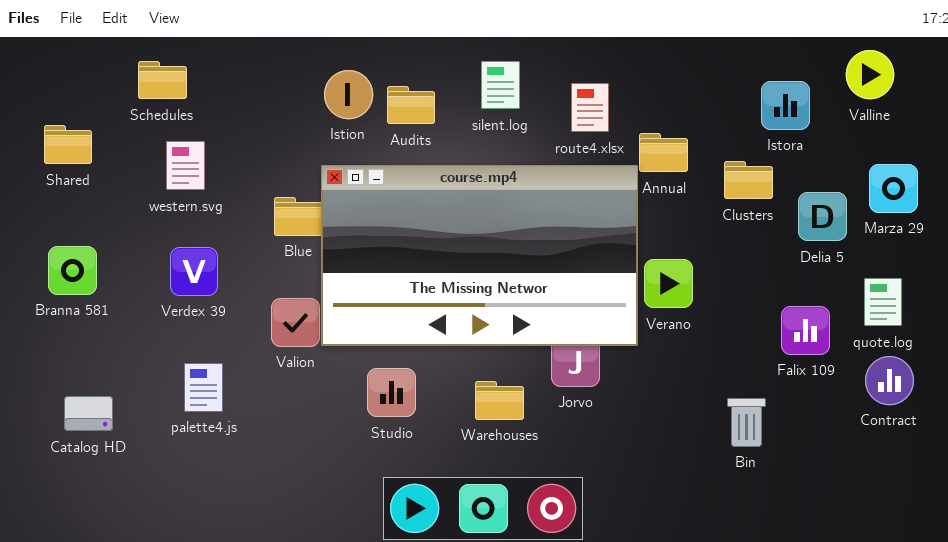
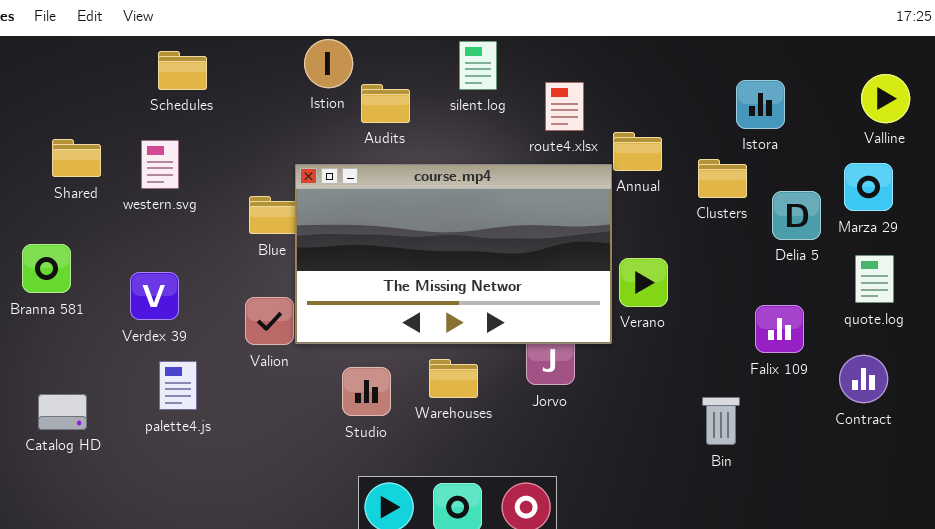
Valline: [846,50,894,99] -> [861,74,910,123], moved
Schedules: [138,61,187,99] -> [158,51,207,90], moved
silent.log: [481,61,520,109] -> [459,41,497,90], moved
Istion: [324,70,373,119] -> [304,39,353,88], moved
Shared: [44,125,92,164] -> [52,139,101,177], moved
Verdex 39: [170,247,218,296] -> [130,272,179,320], moved
quote.log: [864,278,902,326] -> [855,255,894,303], moved
Warehouses: [475,381,524,420] -> [429,359,478,398], moved

